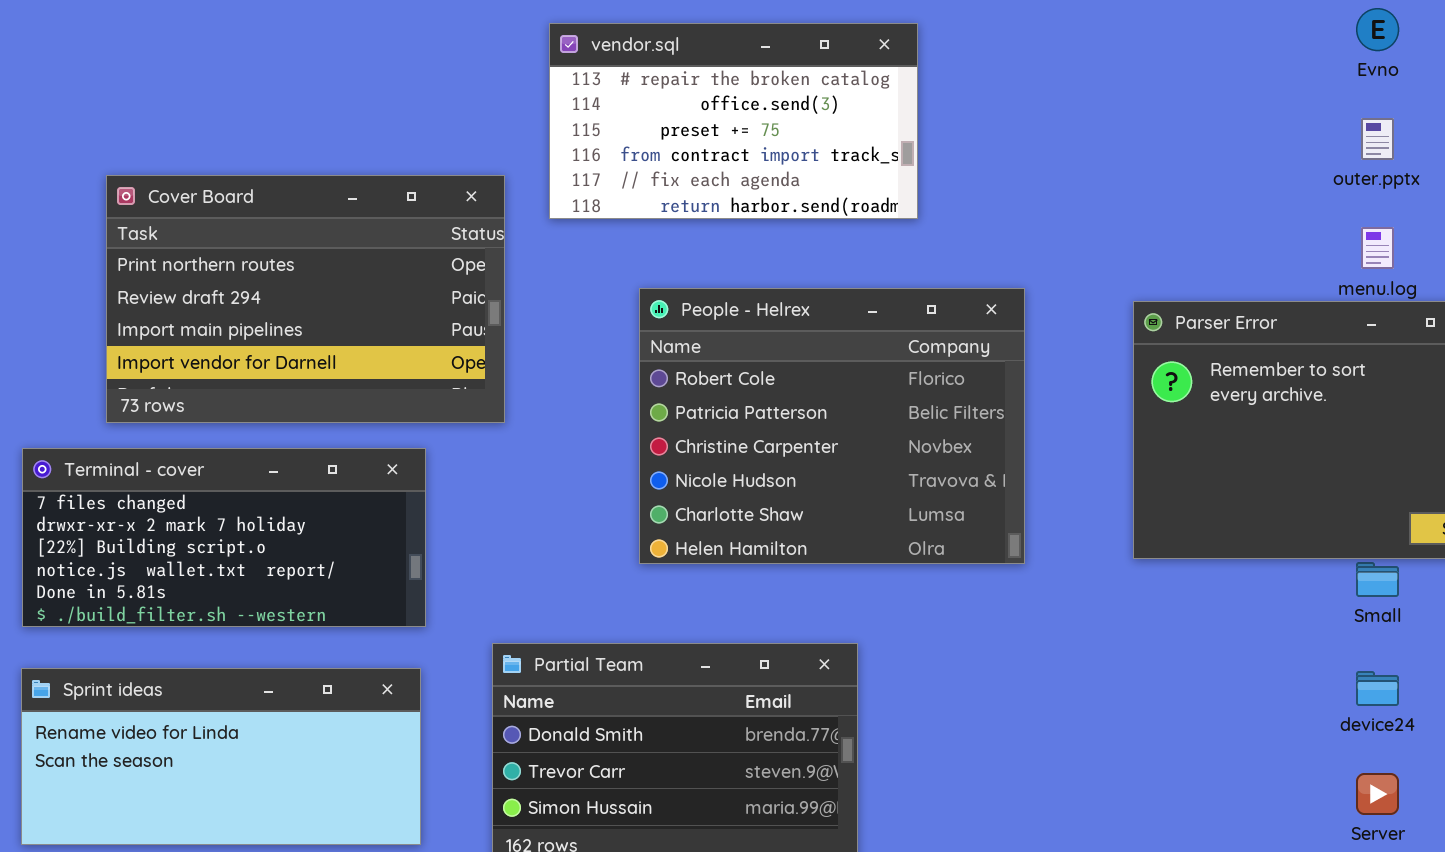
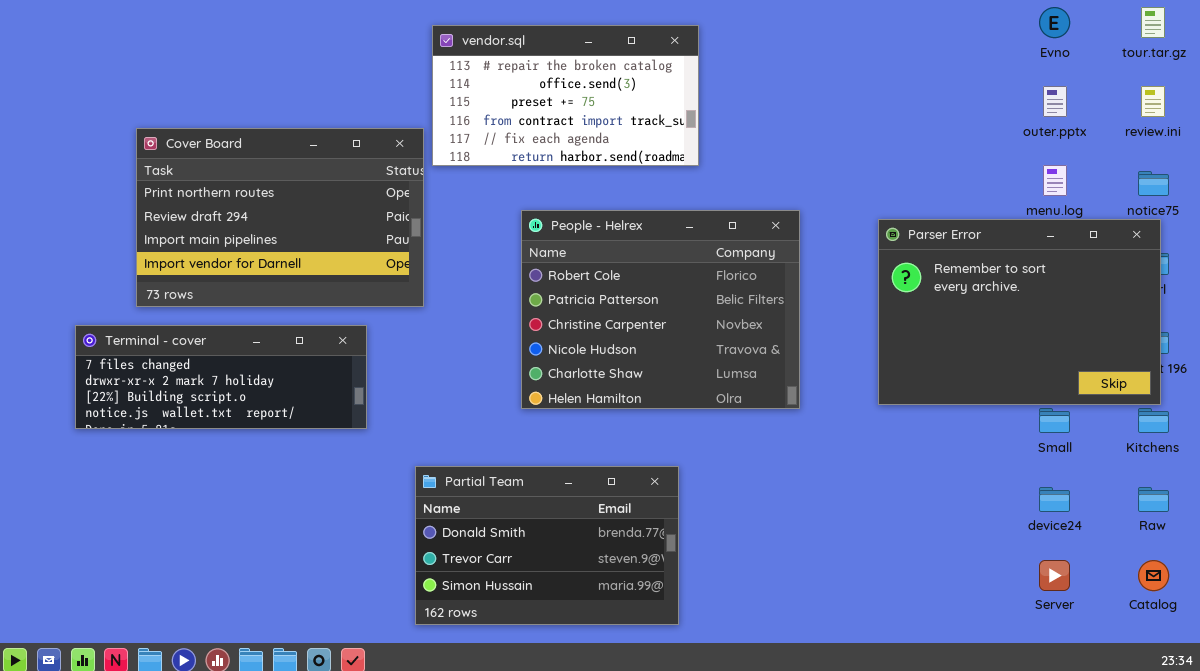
vendor.sql: [549,23,918,219] -> [432,25,699,166], moved
Terminal - cover: [22,448,426,627] -> [75,325,367,429], resized
Sprint ideas: [21,668,421,845] -> none, closed

